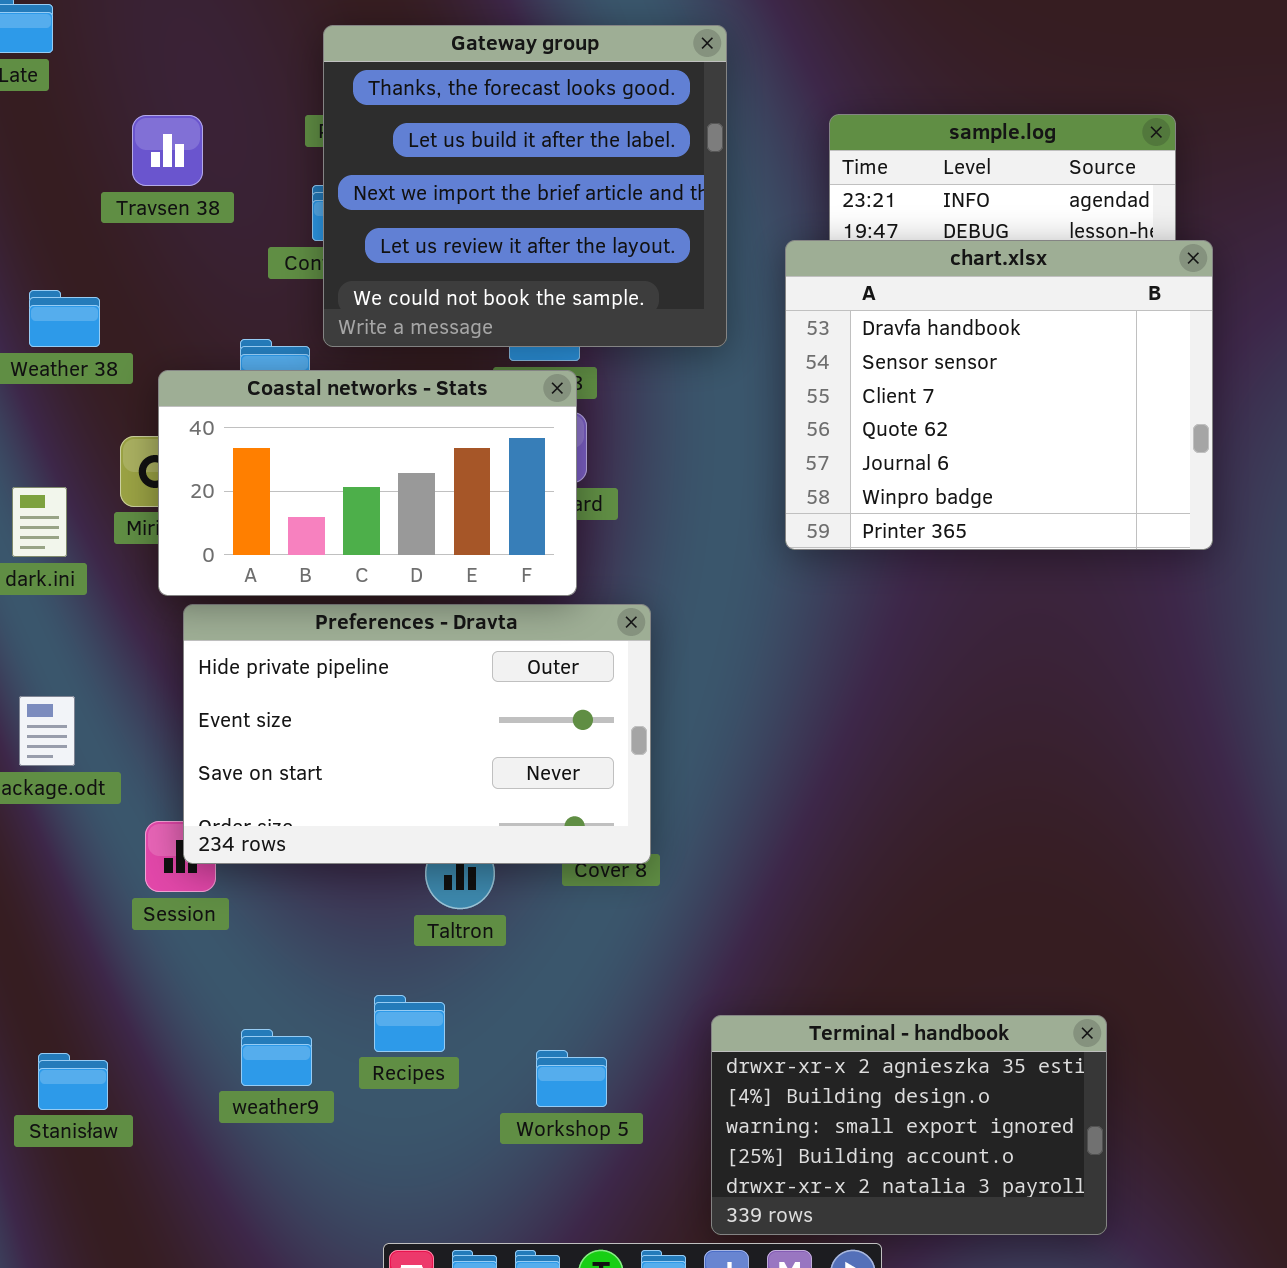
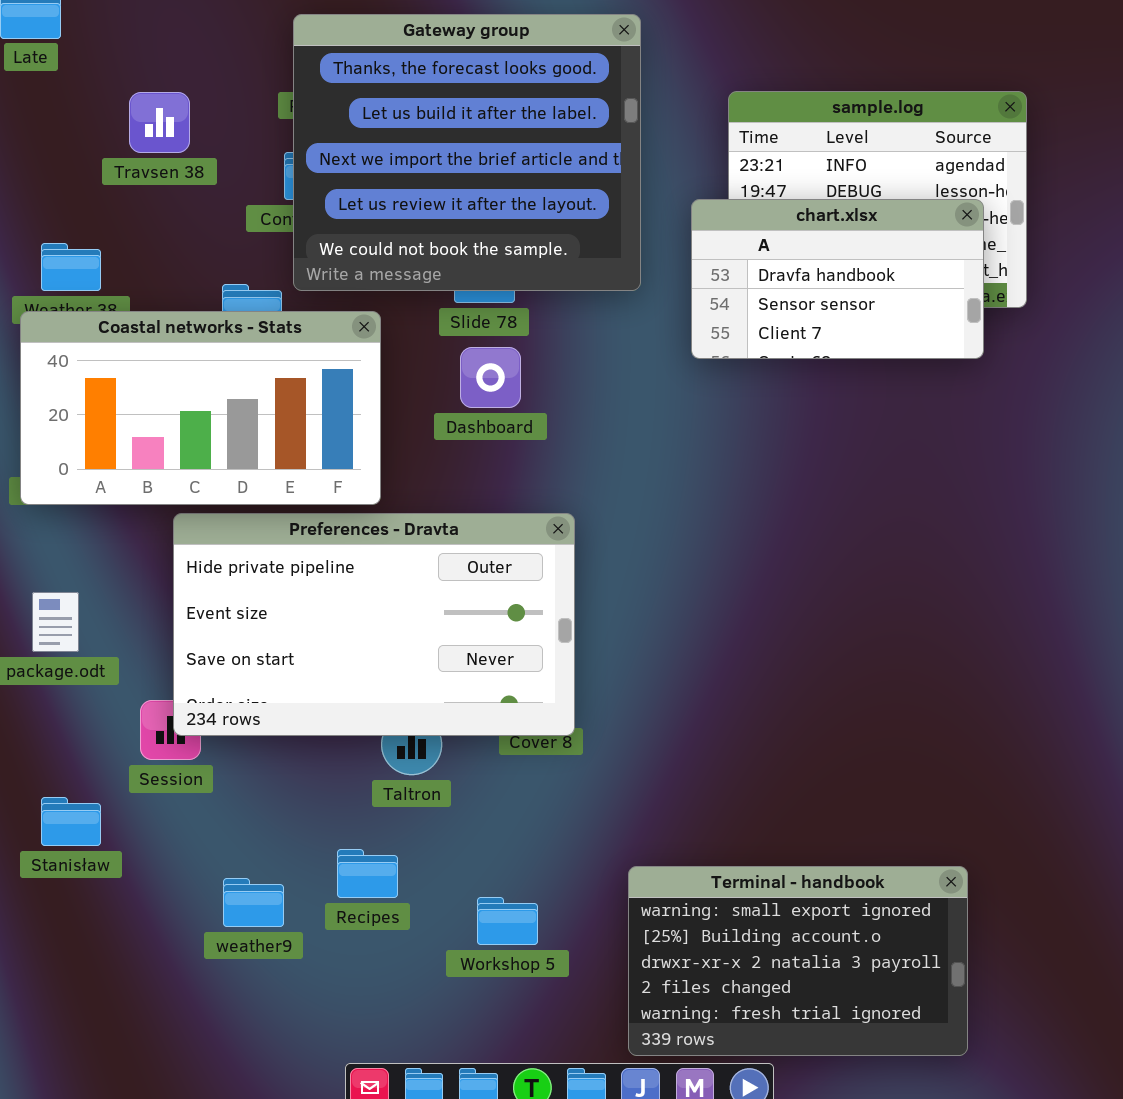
chart.xlsx: [785,240,1213,550] -> [691,199,984,359], resized
Coastal networks - Stats: [158,370,577,596] -> [20,311,381,505], moved
Terminal - handbook: [711,1015,1107,1235] -> [628,866,968,1056], scrolled down 2 rows
Stanisław: [38,1053,108,1110] -> [41,797,101,846], moved

